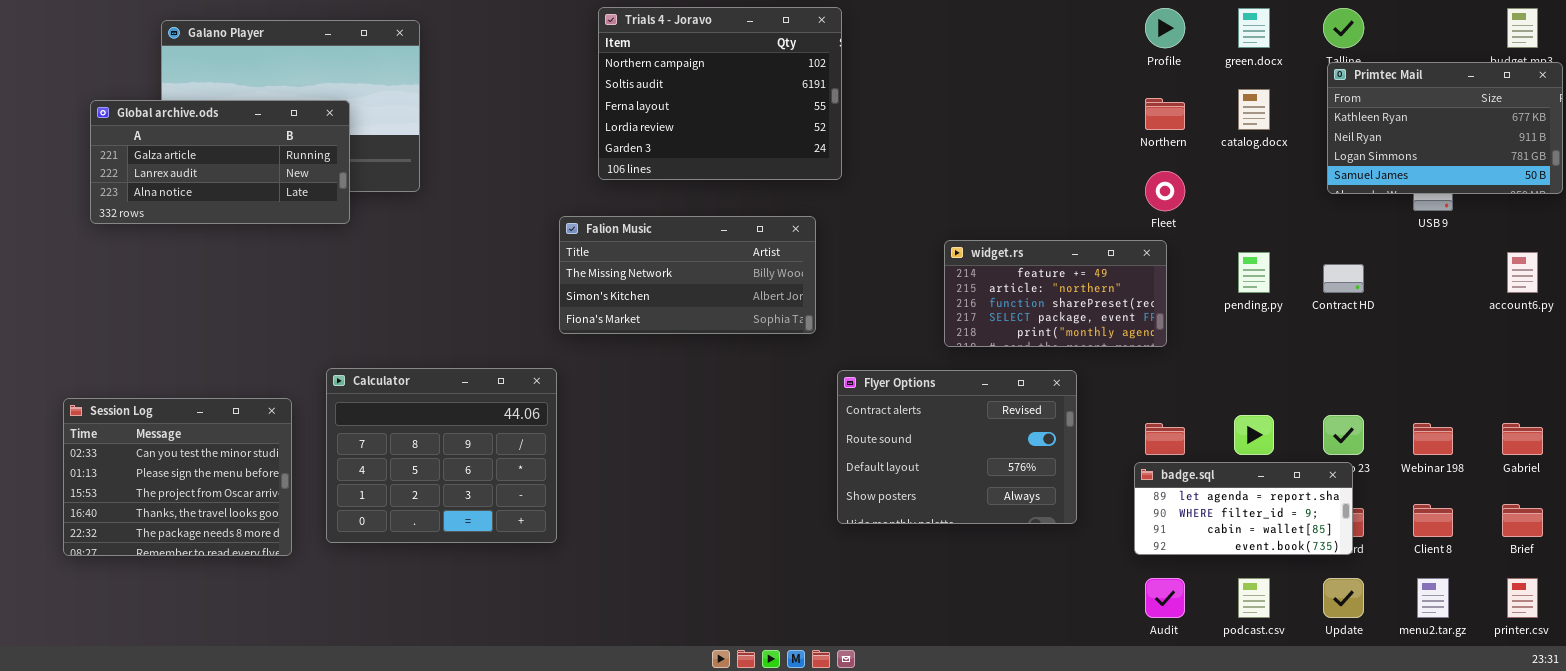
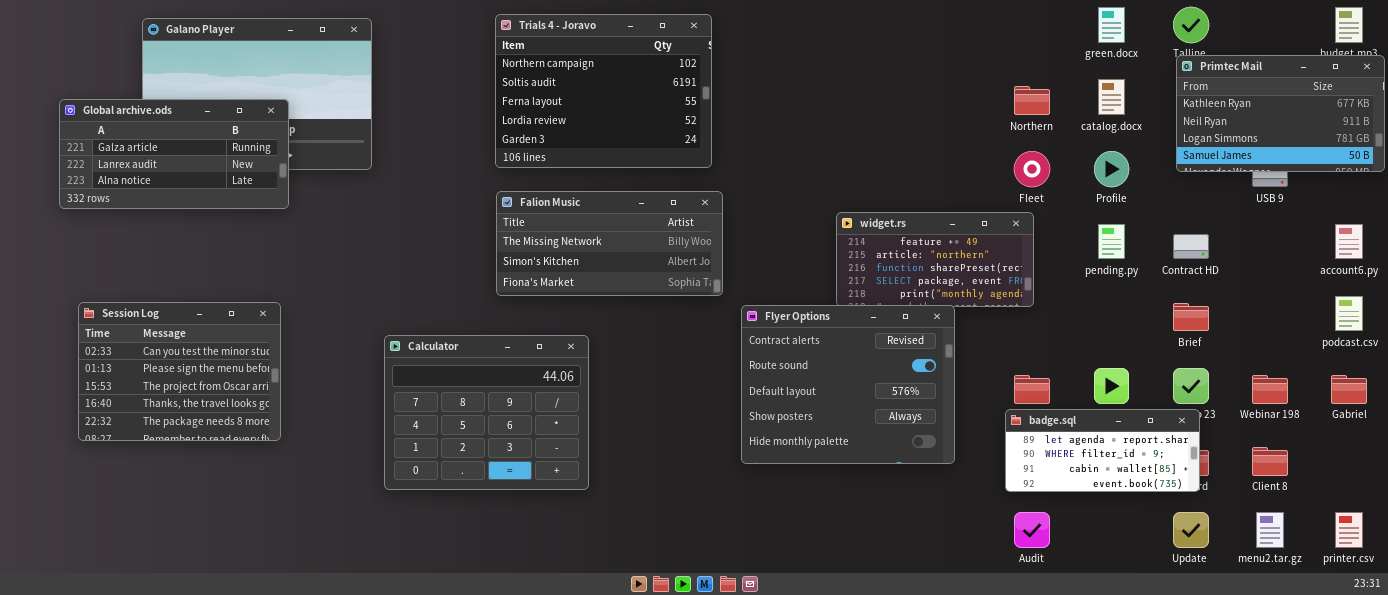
Trials 4 - Joravo: [598,7,842,180] -> [495,14,712,168], moved
Profile: [1145,8,1185,48] -> [1094,151,1129,187], moved
Global archive.ods: [90,100,350,224] -> [59,99,289,209], moved
Calculator: [326,368,557,543] -> [384,335,589,490], moved
Flyer Options: [837,370,1077,524] -> [741,305,955,464], resized
Session Log: [63,398,292,556] -> [78,302,281,441], moved
Brief: [1502,504,1543,537] -> [1173,303,1209,331], moved
podcast.csv: [1238,578,1270,618] -> [1335,296,1363,331], moved

